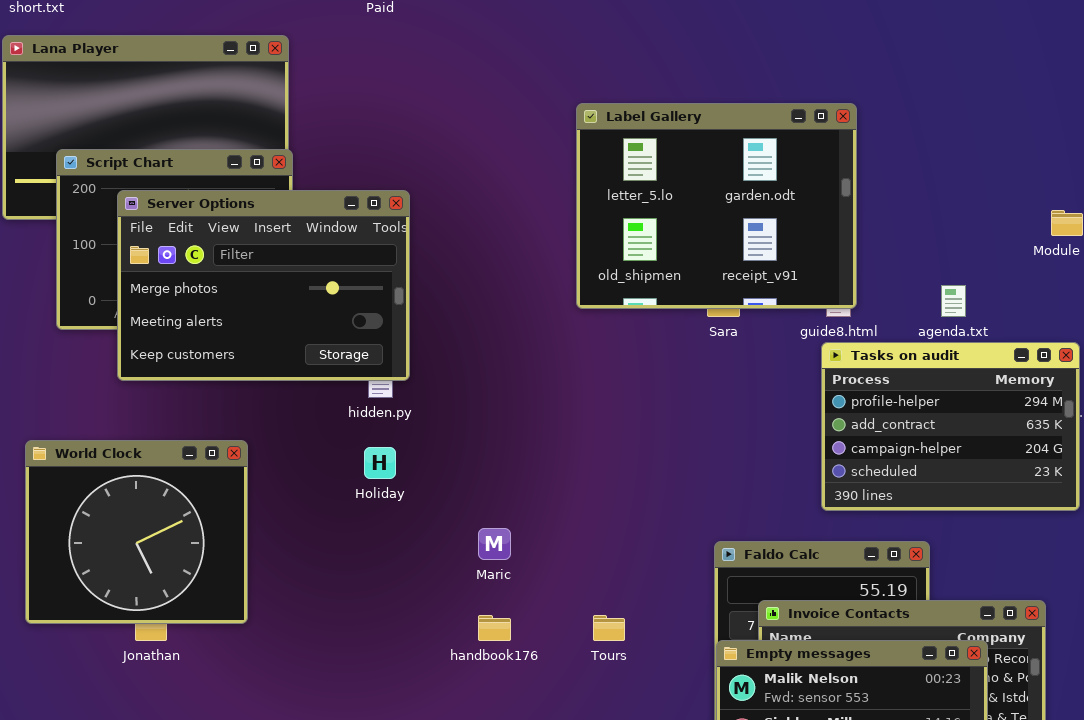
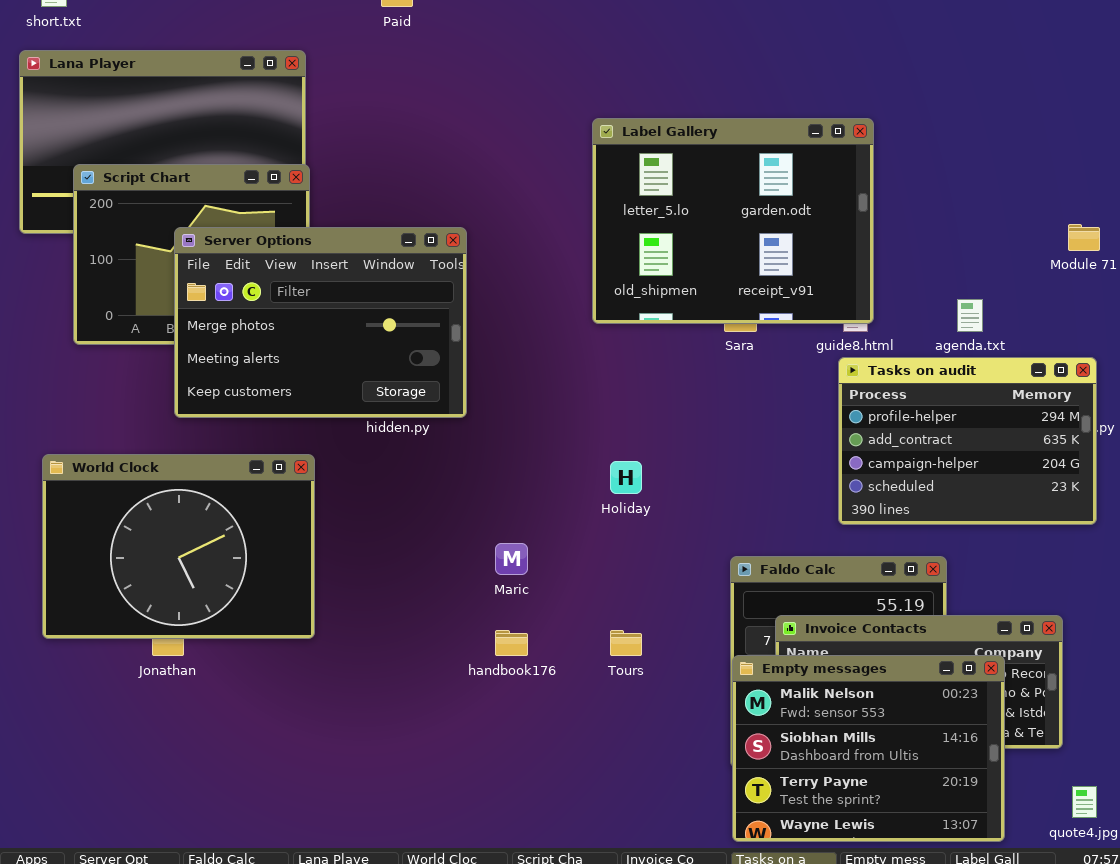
Server Options: [117,190,410,381] -> [174,227,467,418], moved
World Clock: [25,440,248,624] -> [42,454,315,639], resized
Holiday: [364,447,396,479] -> [610,461,642,494], moved

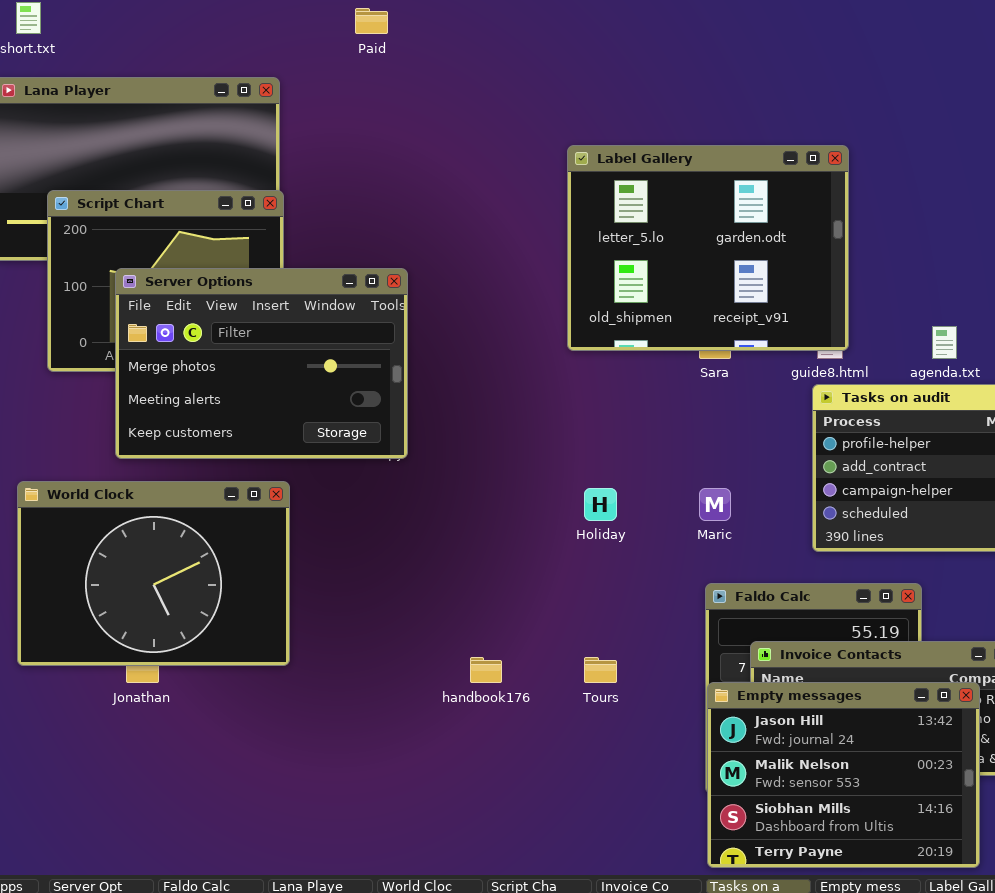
Server Options: [174,227,467,418] -> [115,268,408,459], moved
Maric: [495,543,528,575] -> [699,488,731,521], moved
Empty messages: [732,655,1005,842] -> [707,682,980,868], scrolled up 1 row

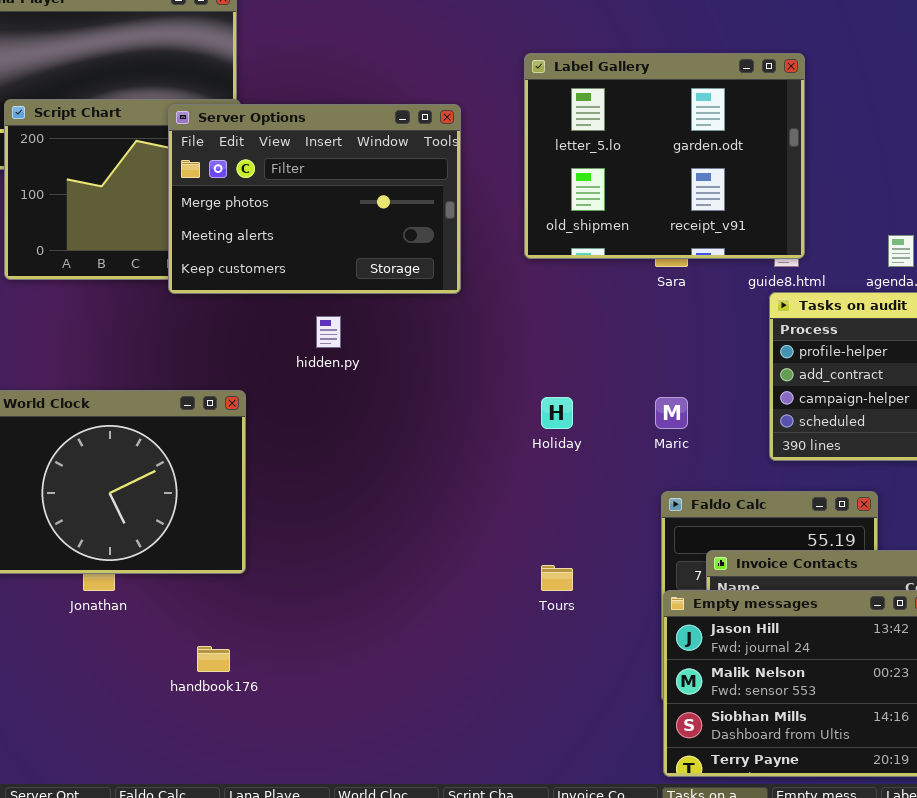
Server Options: [115,268,408,459] -> [168,104,461,294], moved
handbook176: [470,657,502,683] -> [197,646,230,672], moved

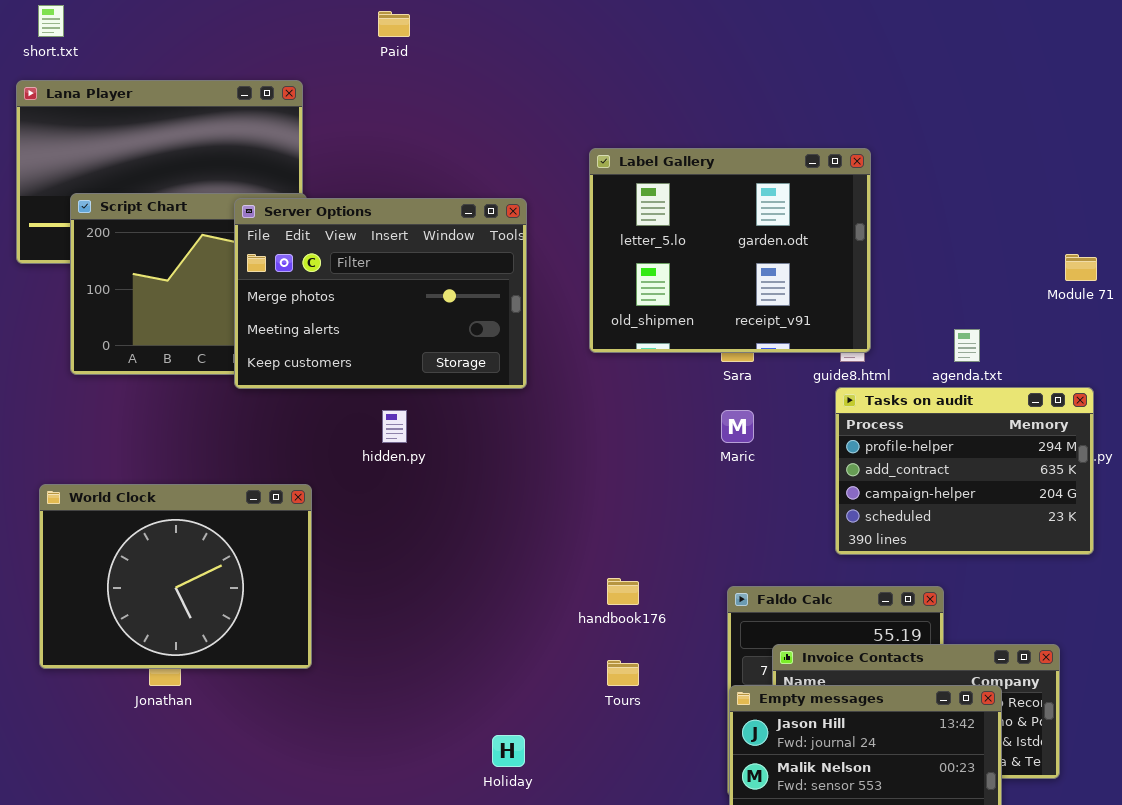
Holiday: [541,397,573,429] -> [492,735,525,767], moved
Maric: [655,397,688,429] -> [721,410,754,443], moved
handbook176: [197,646,230,672] -> [607,578,639,605], moved

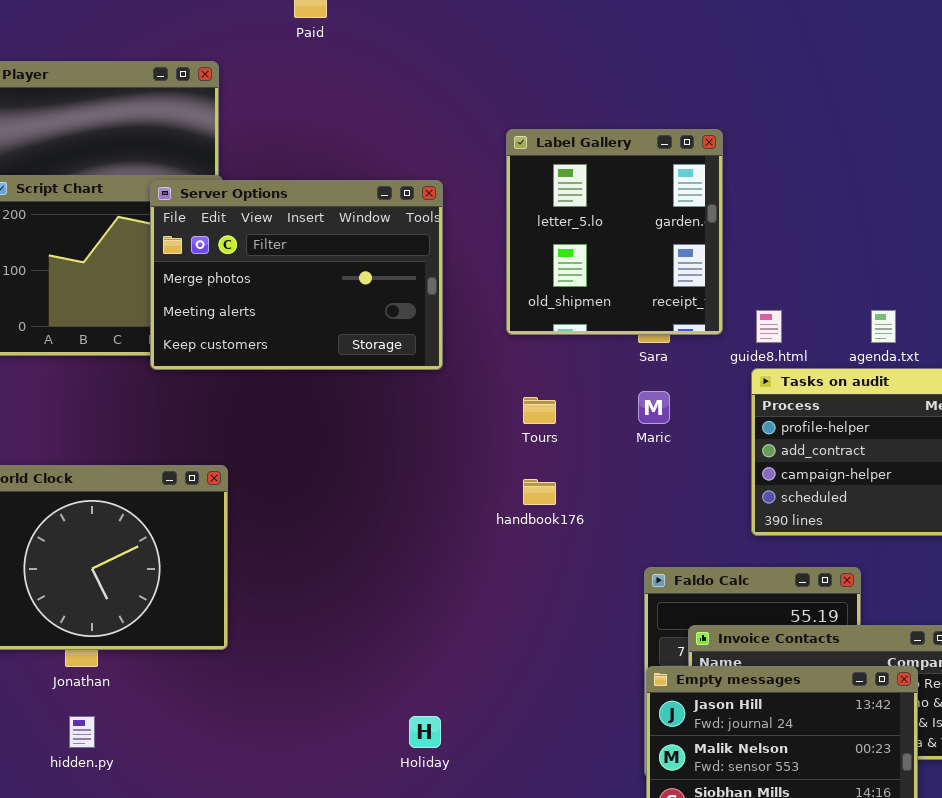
Label Gallery: [589,148,871,353] -> [506,129,723,335], resized
hidden.py: [382,410,407,443] -> [69,716,95,748], moved
handbook176: [607,578,639,605] -> [523,479,556,505], moved
Tours: [607,660,639,686] -> [523,397,556,424], moved

